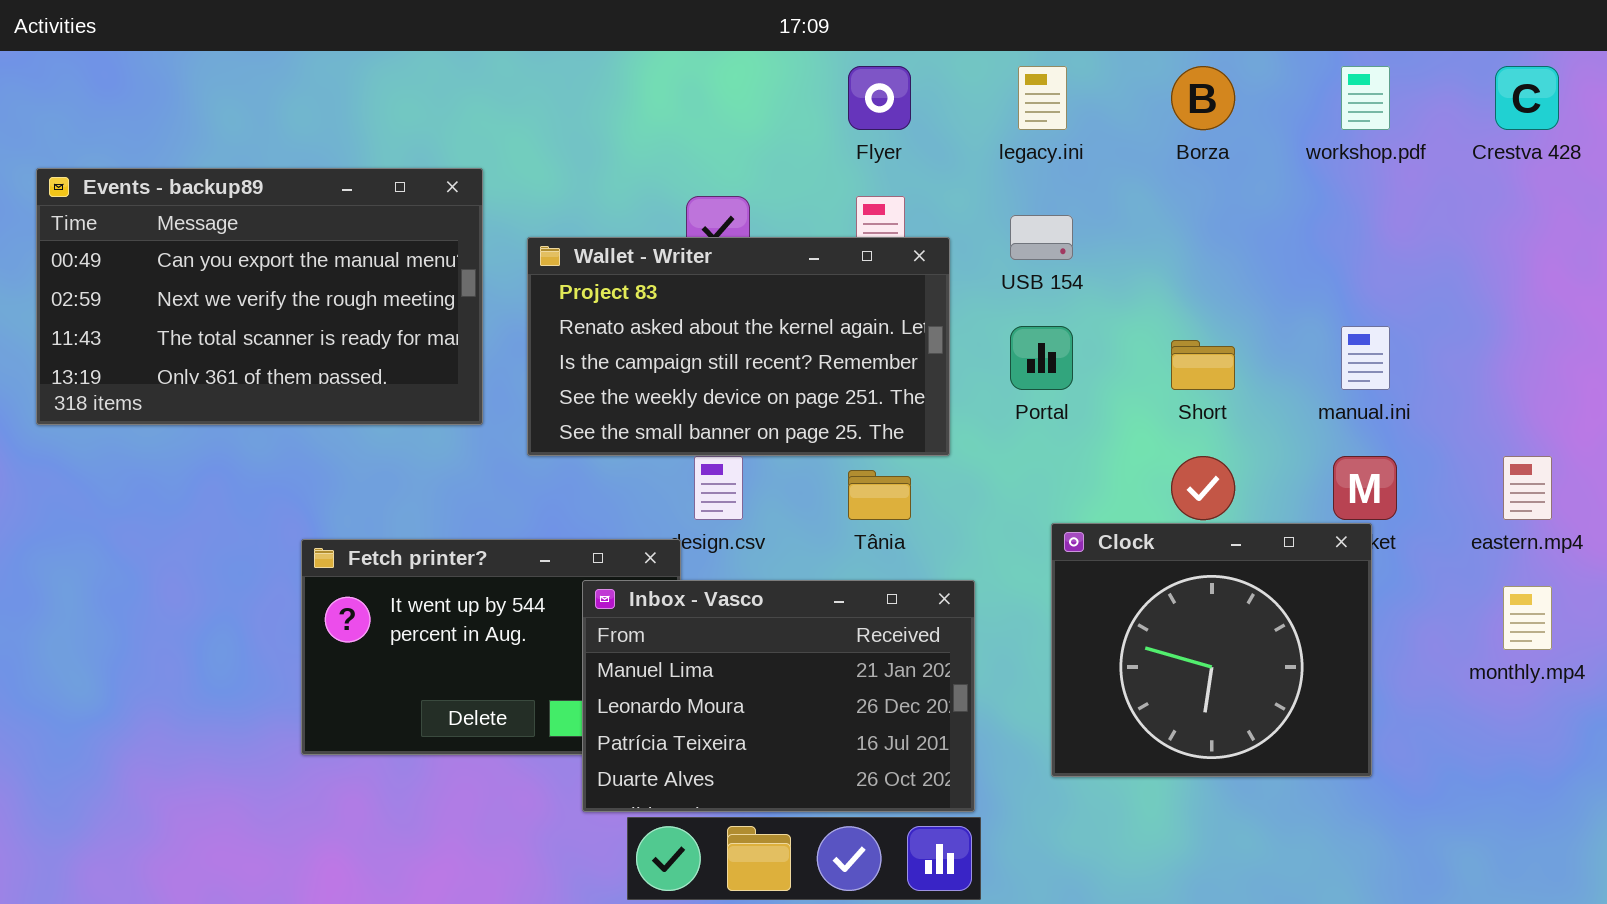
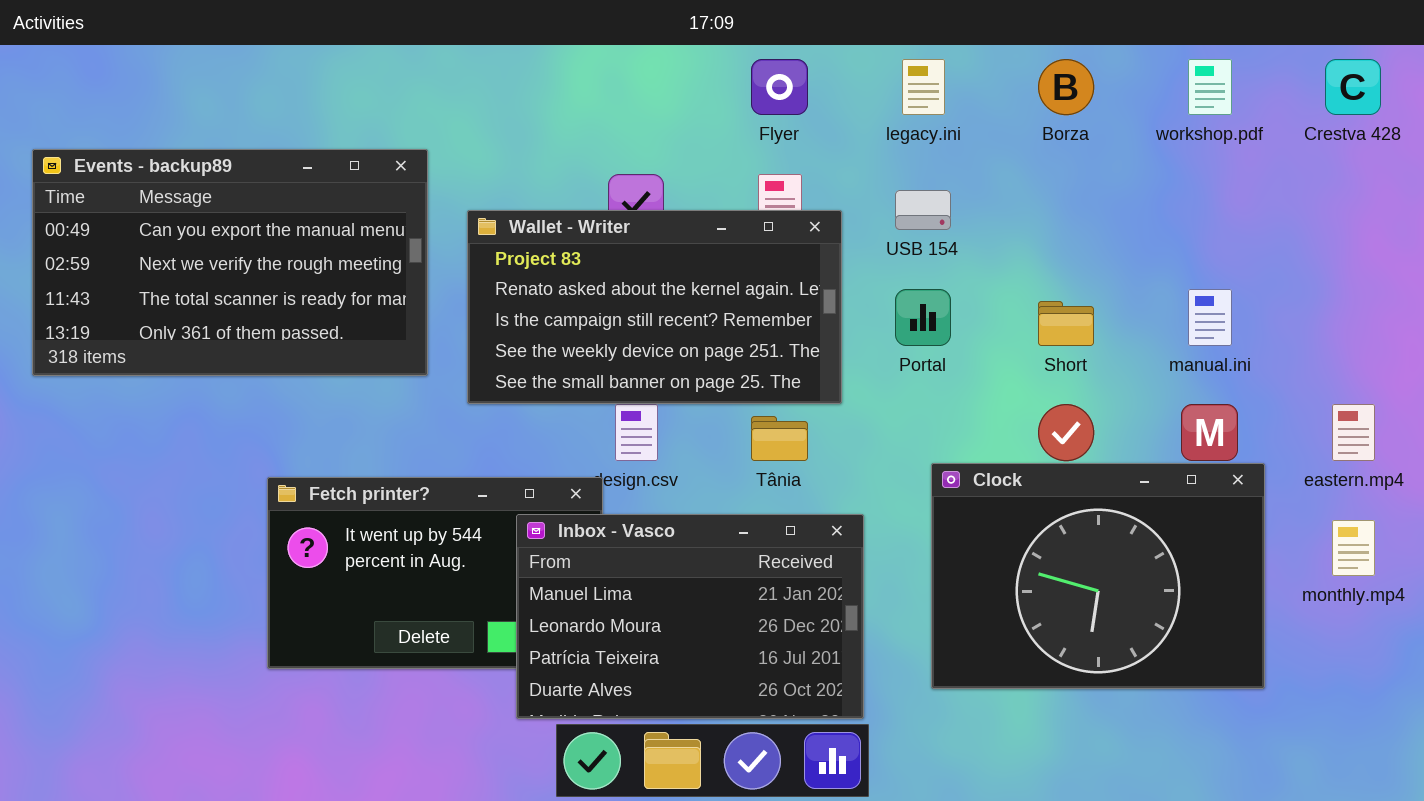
Clock: [1051,523,1372,777] -> [931,463,1265,689], resized

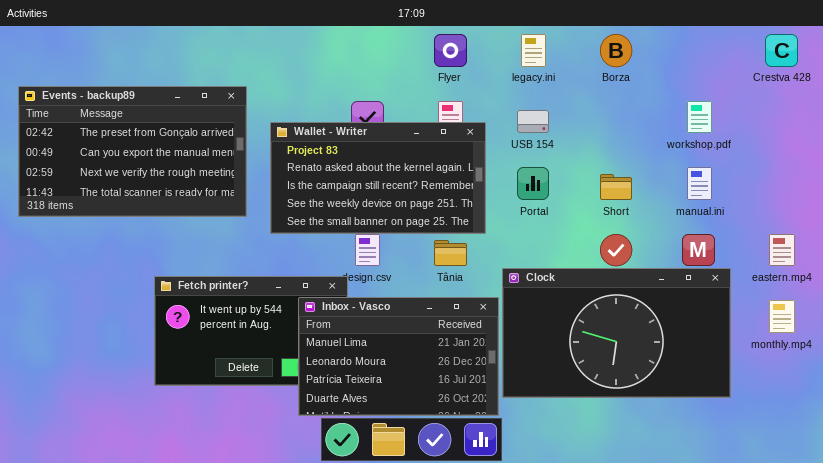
workshop.pdf: [1188,59,1232,115] -> [687,101,712,133], moved
Events - backup89: [32,149,428,376] -> [18,86,247,217], scrolled up 1 row
Clock: [931,463,1265,689] -> [502,268,731,398], resized

